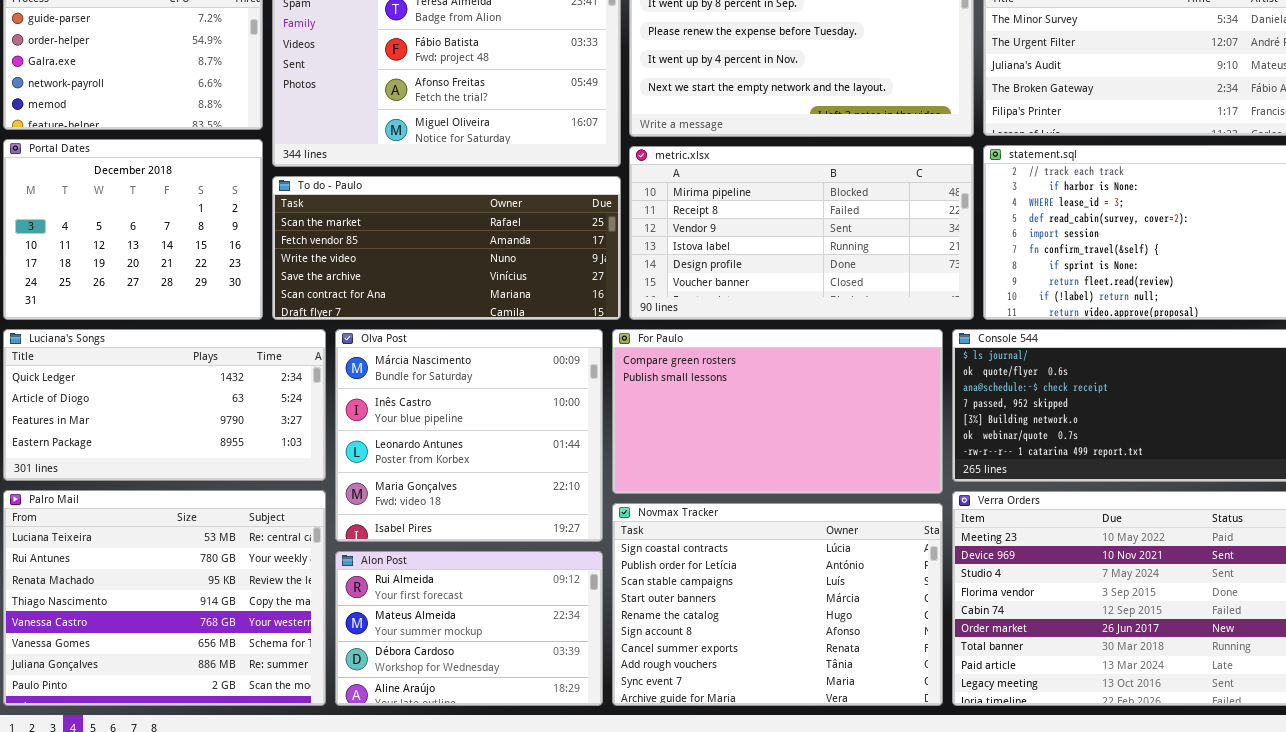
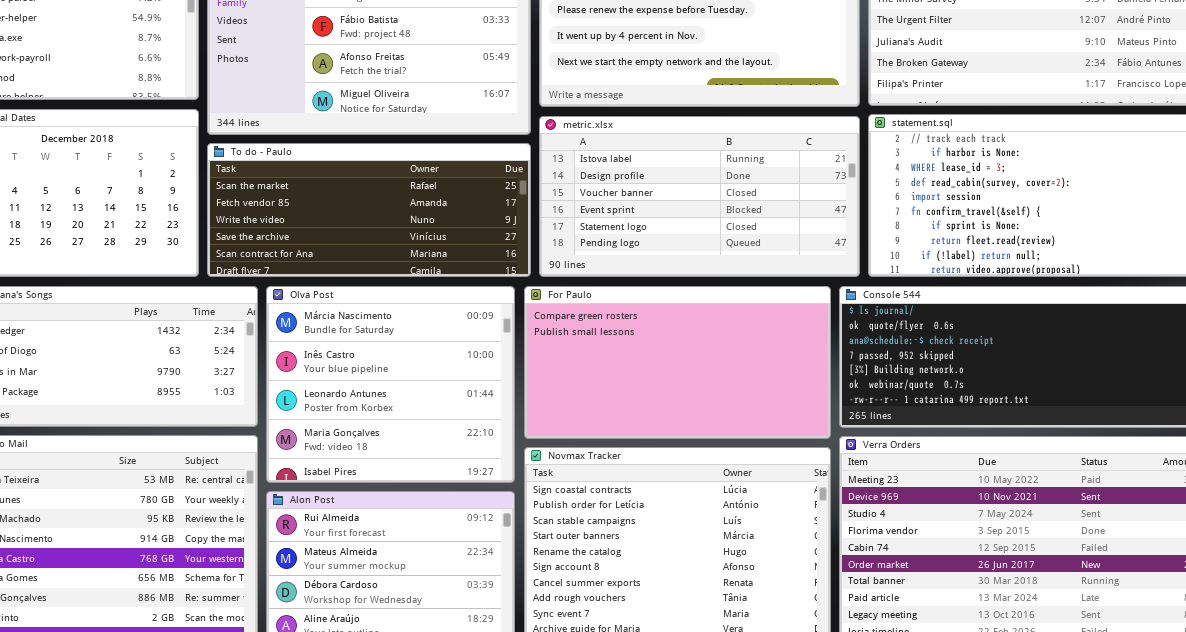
metric.xlsx: [629,146,974,320] -> [539,116,860,277], scrolled down 3 rows

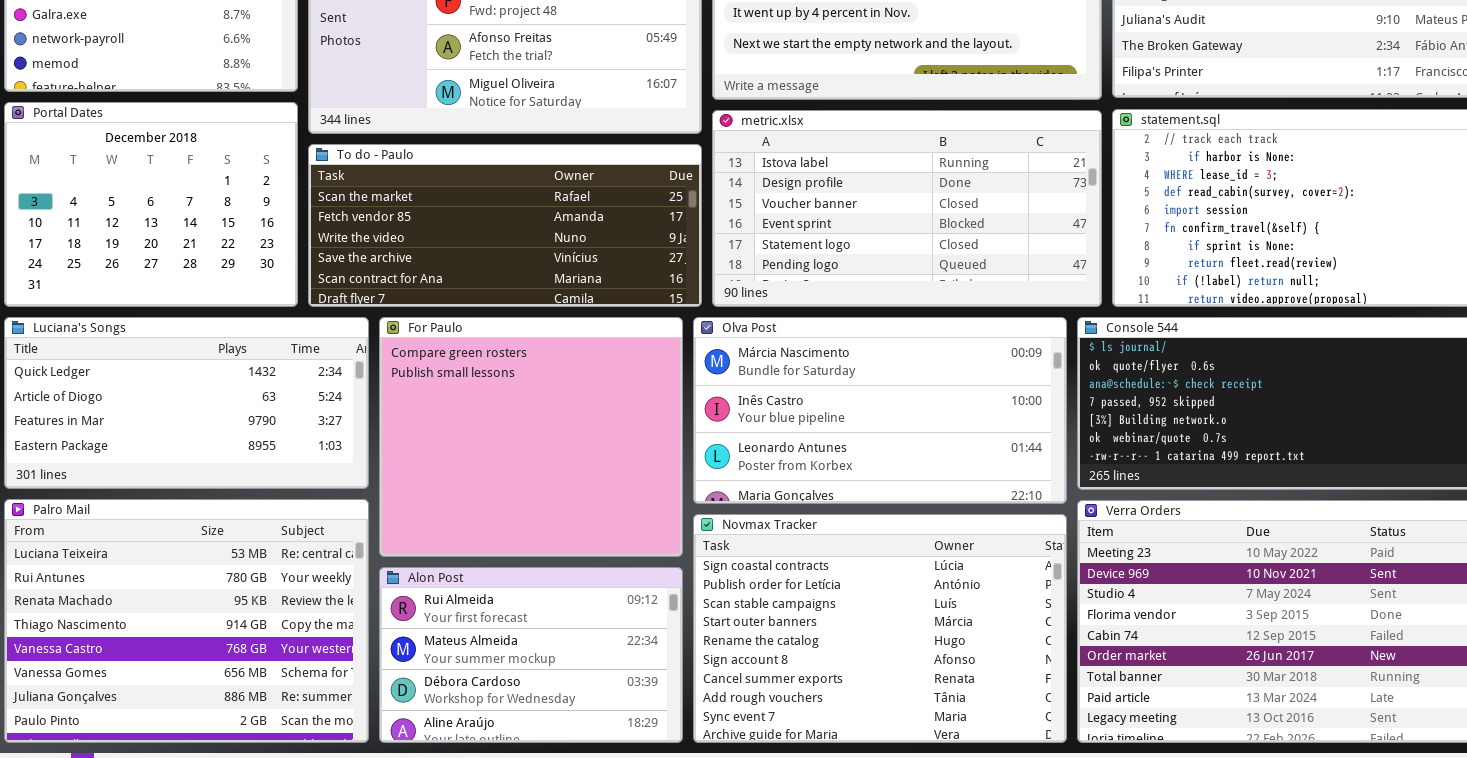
Olva Post: [266,286,515,483] -> [693,317,1067,504], moved, resized
For Paulo: [524,286,831,439] -> [379,317,683,557], moved, resized

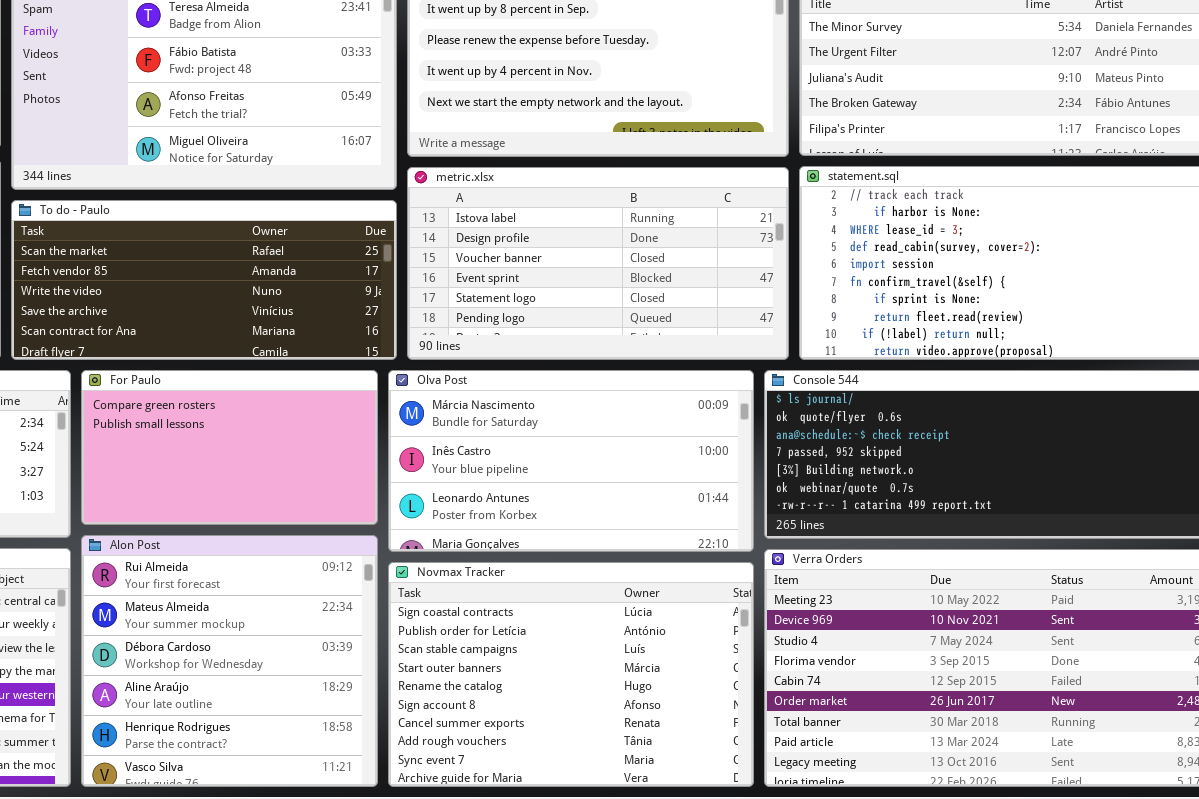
For Paulo: [379,317,683,557] -> [81,370,378,525], resized
Alon Post: [379,567,683,743] -> [81,535,378,787], resized

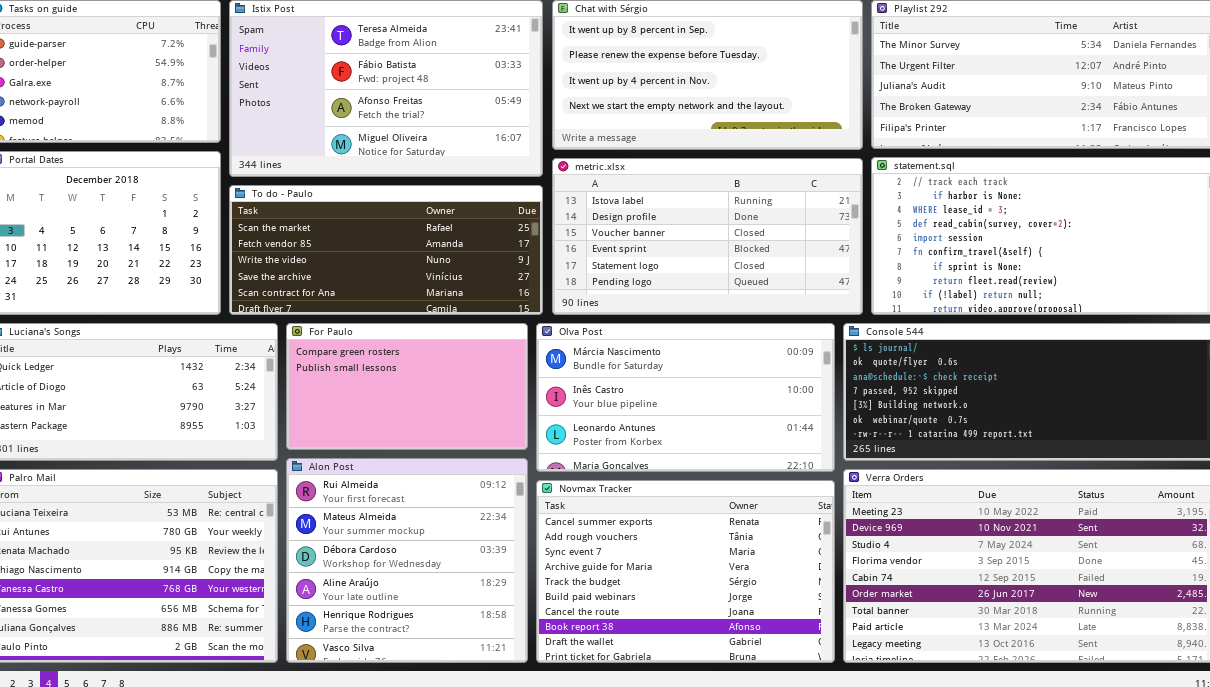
Novmax Tracker: [388,562,754,787] -> [536,480,835,663], scrolled down 6 rows

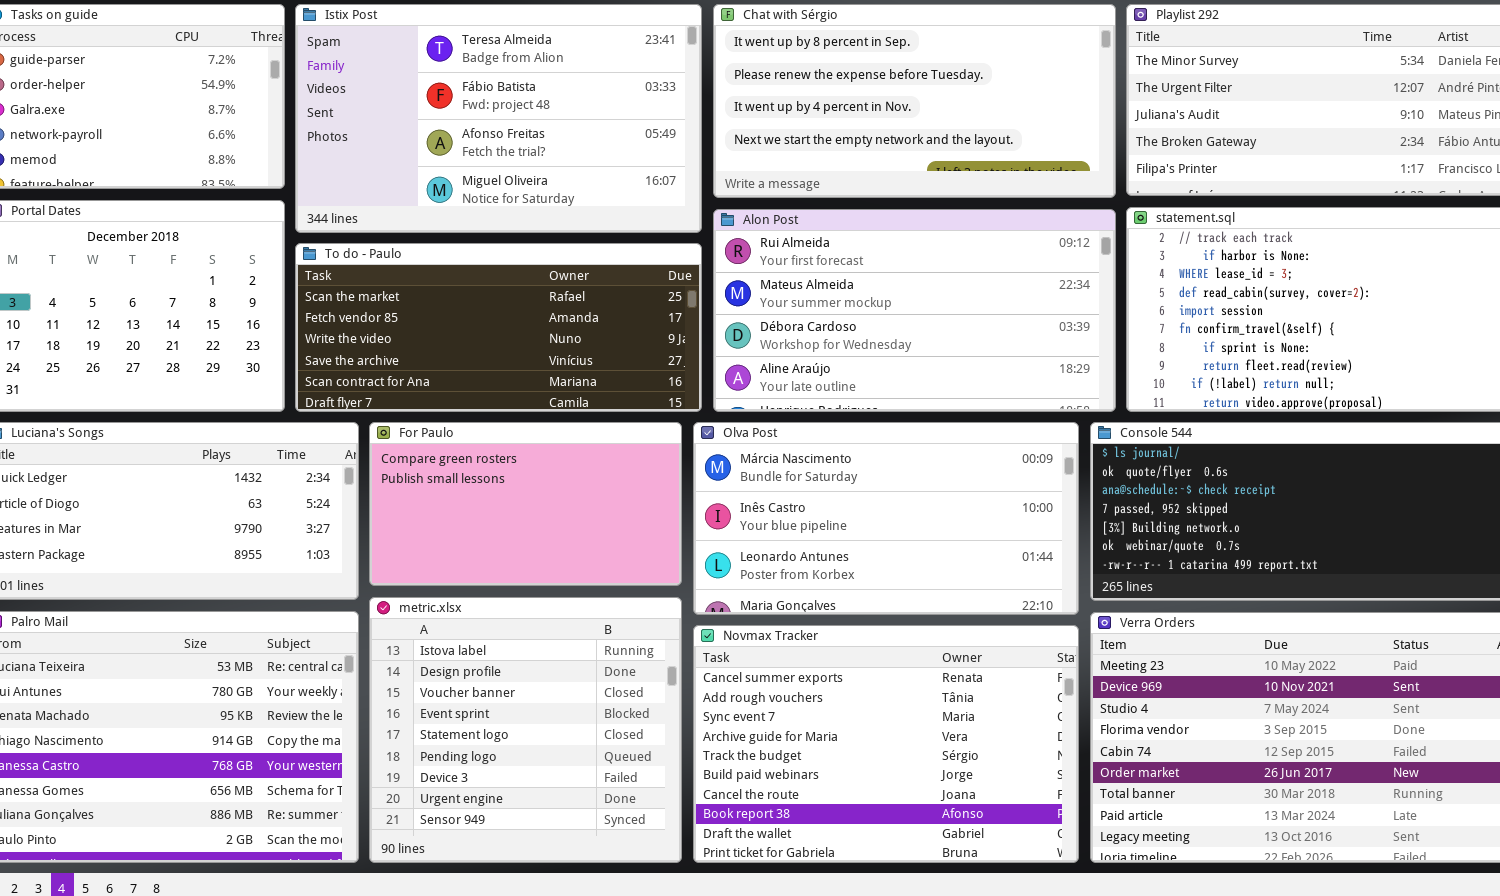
metric.xlsx: [552,158,863,315] -> [369,597,682,863], moved, resized
Alon Post: [286,458,528,663] -> [713,209,1116,412], moved, resized

